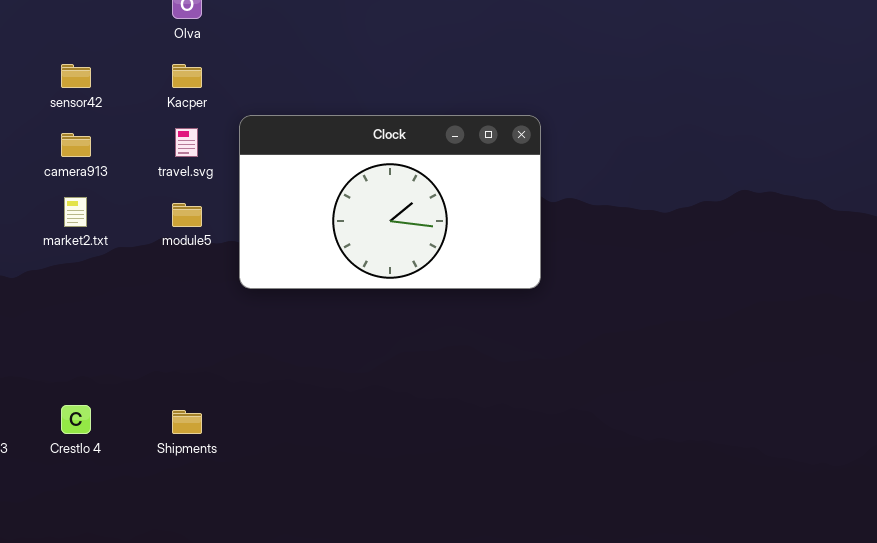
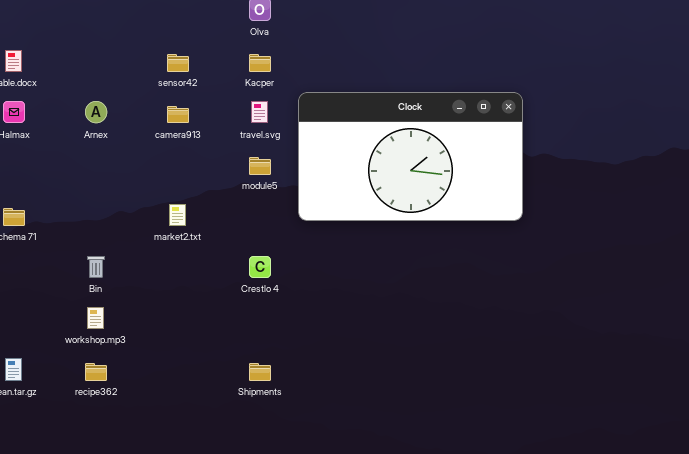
market2.txt: [64,197,87,227] -> [169,204,186,226], moved
Crestlo 4: [61,405,91,434] -> [249,256,271,278], moved
Shipments: [172,410,202,434] -> [249,363,271,381], moved

